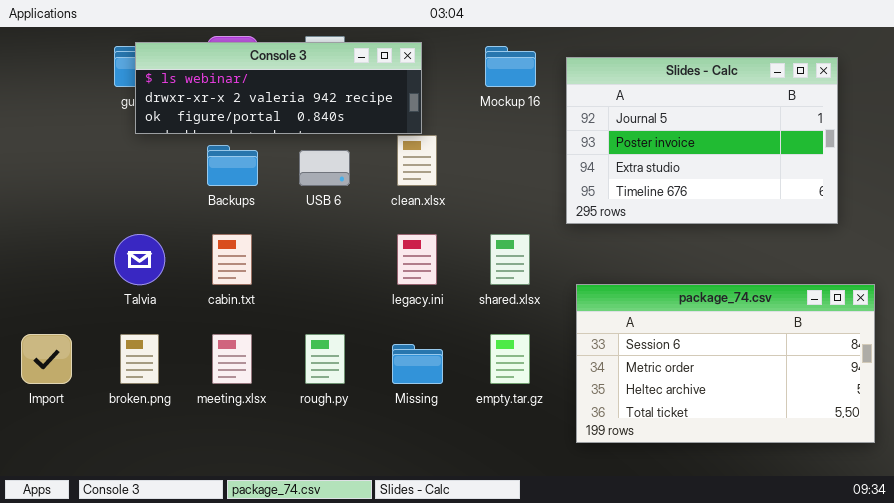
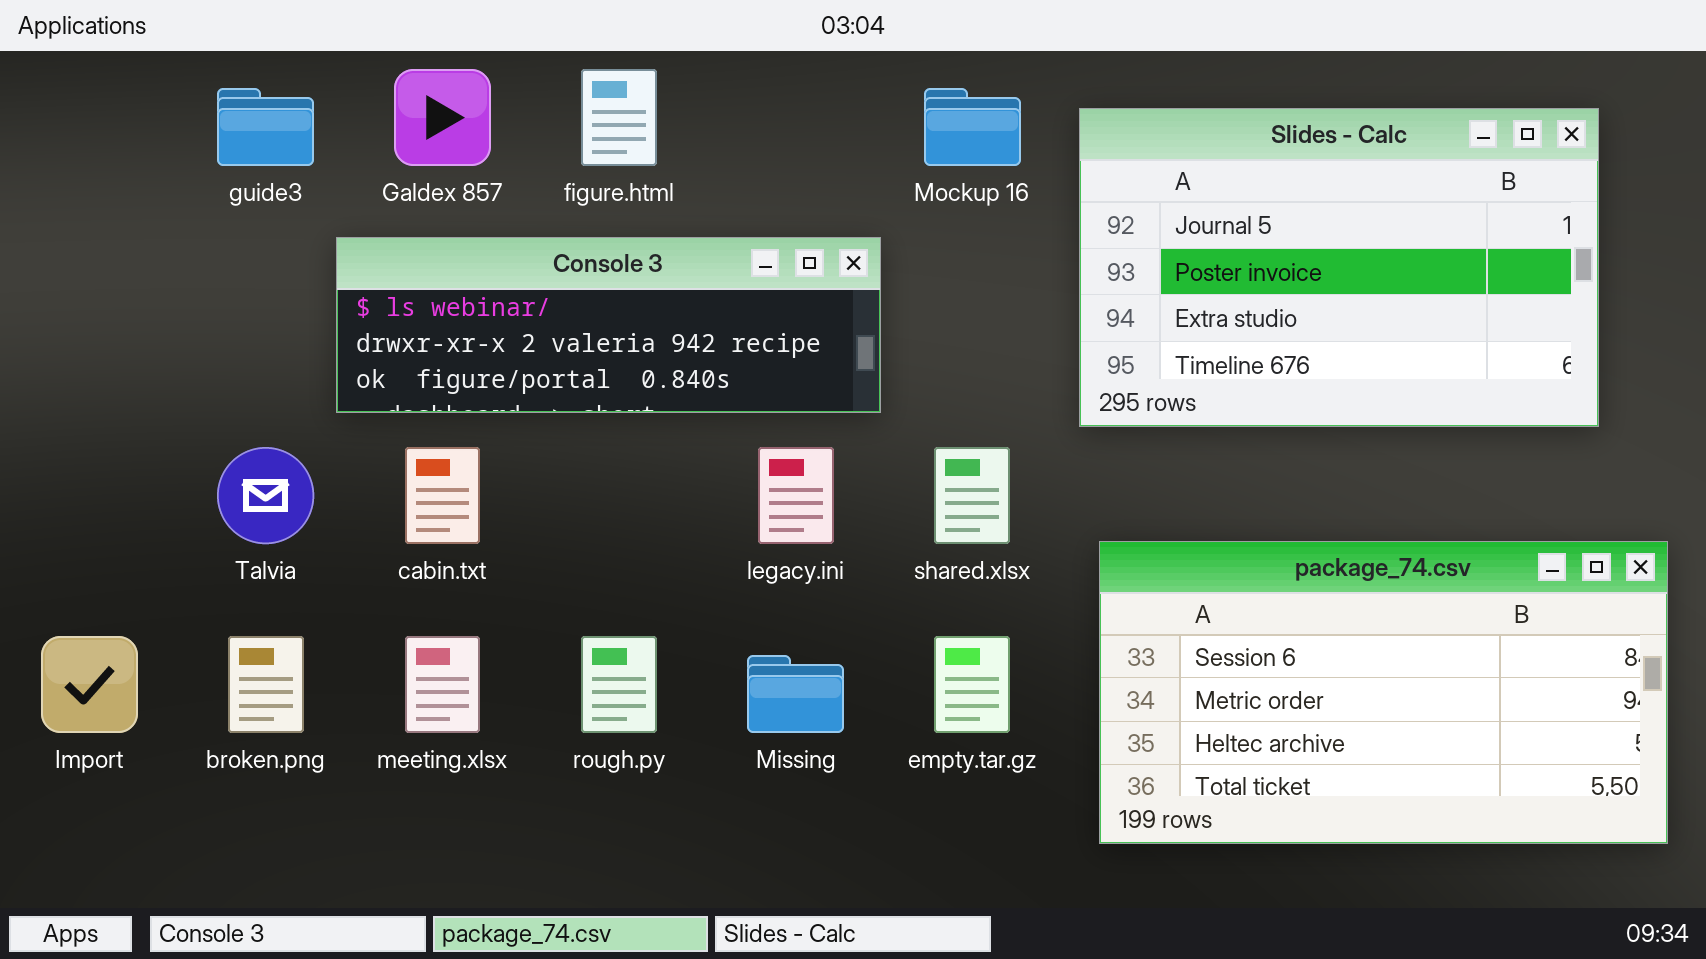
Console 3: [135,42,422,134] -> [336,237,881,413], moved

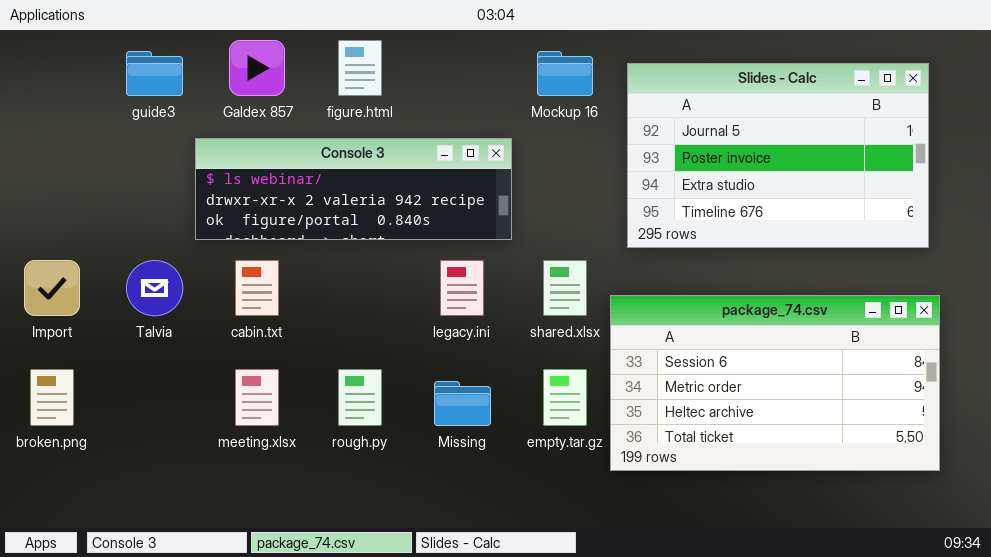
package_74.csv: [1099,541,1668,844] -> [610,295,940,471], moved
Import: [41,636,138,733] -> [24,260,80,316], moved
broken.png: [228,636,304,733] -> [30,369,74,426], moved

